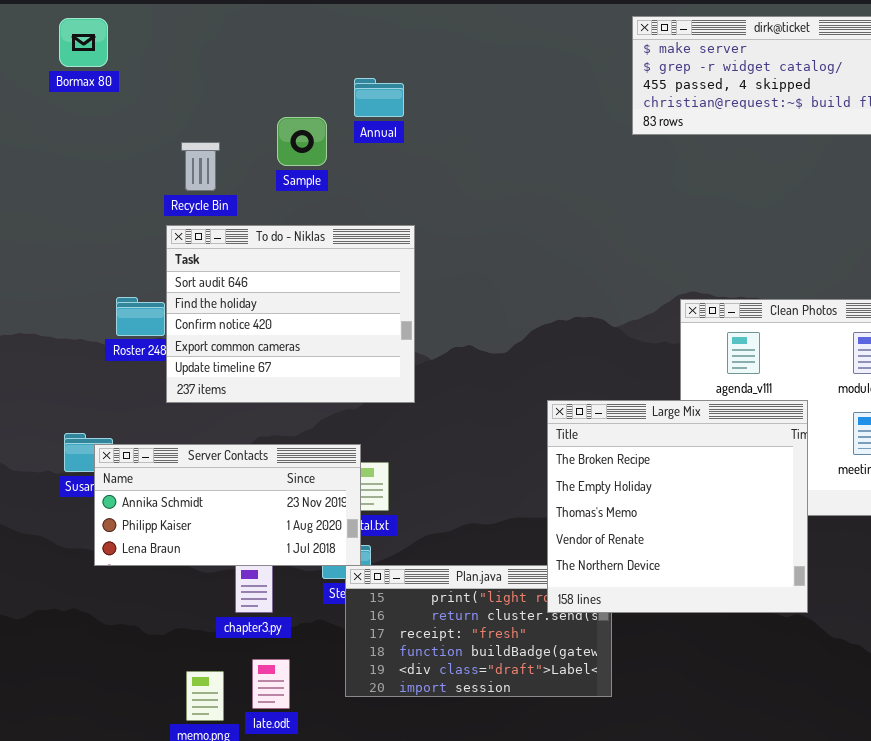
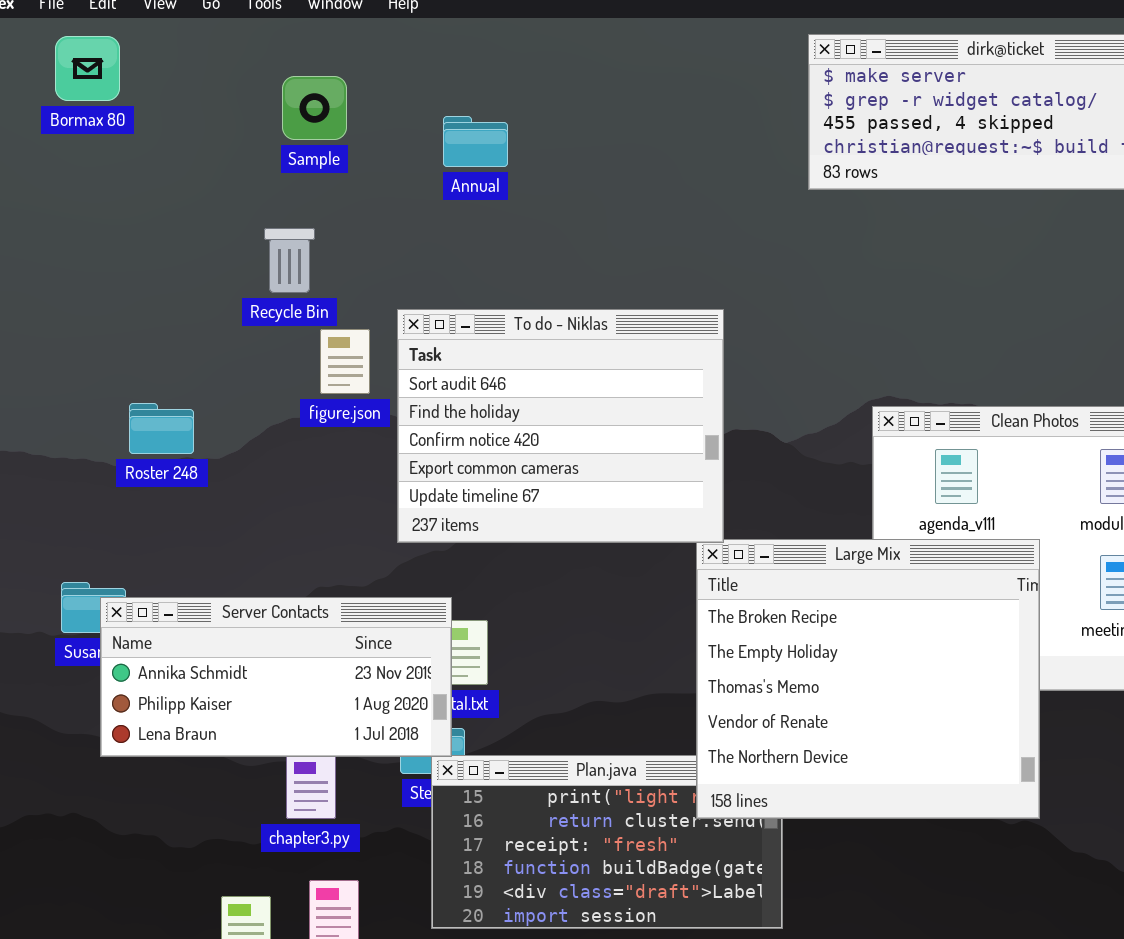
Sample: [277,117,327,166] -> [282,76,347,140], moved
Recycle Bin: [181,142,220,191] -> [264,228,315,293], moved
To do - Niklas: [166,225,415,403] -> [397,309,724,543], moved

